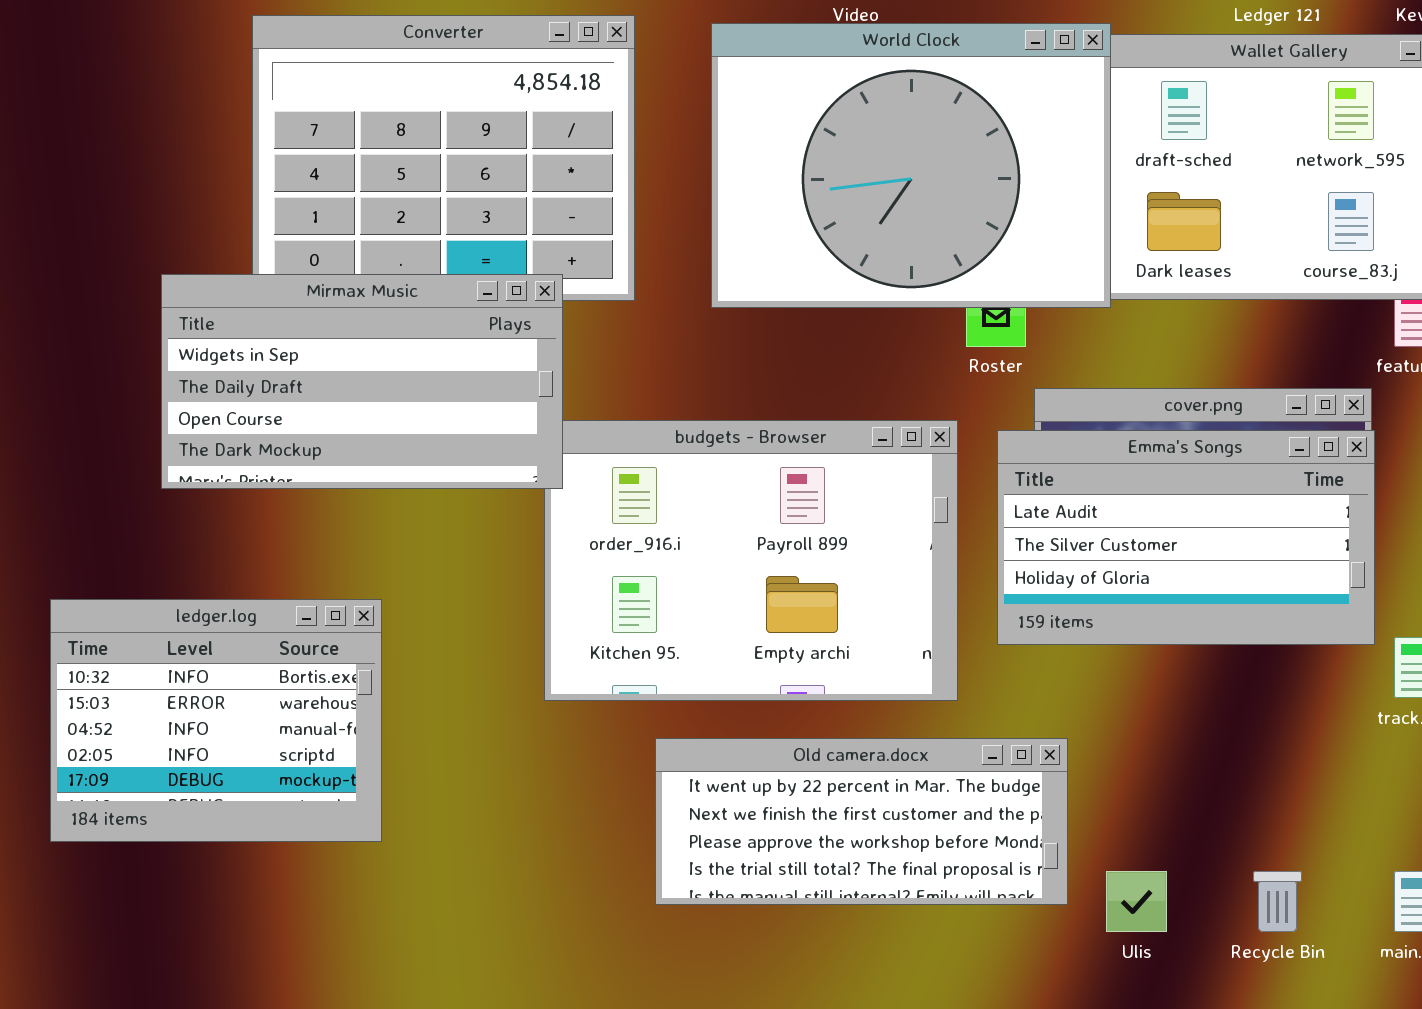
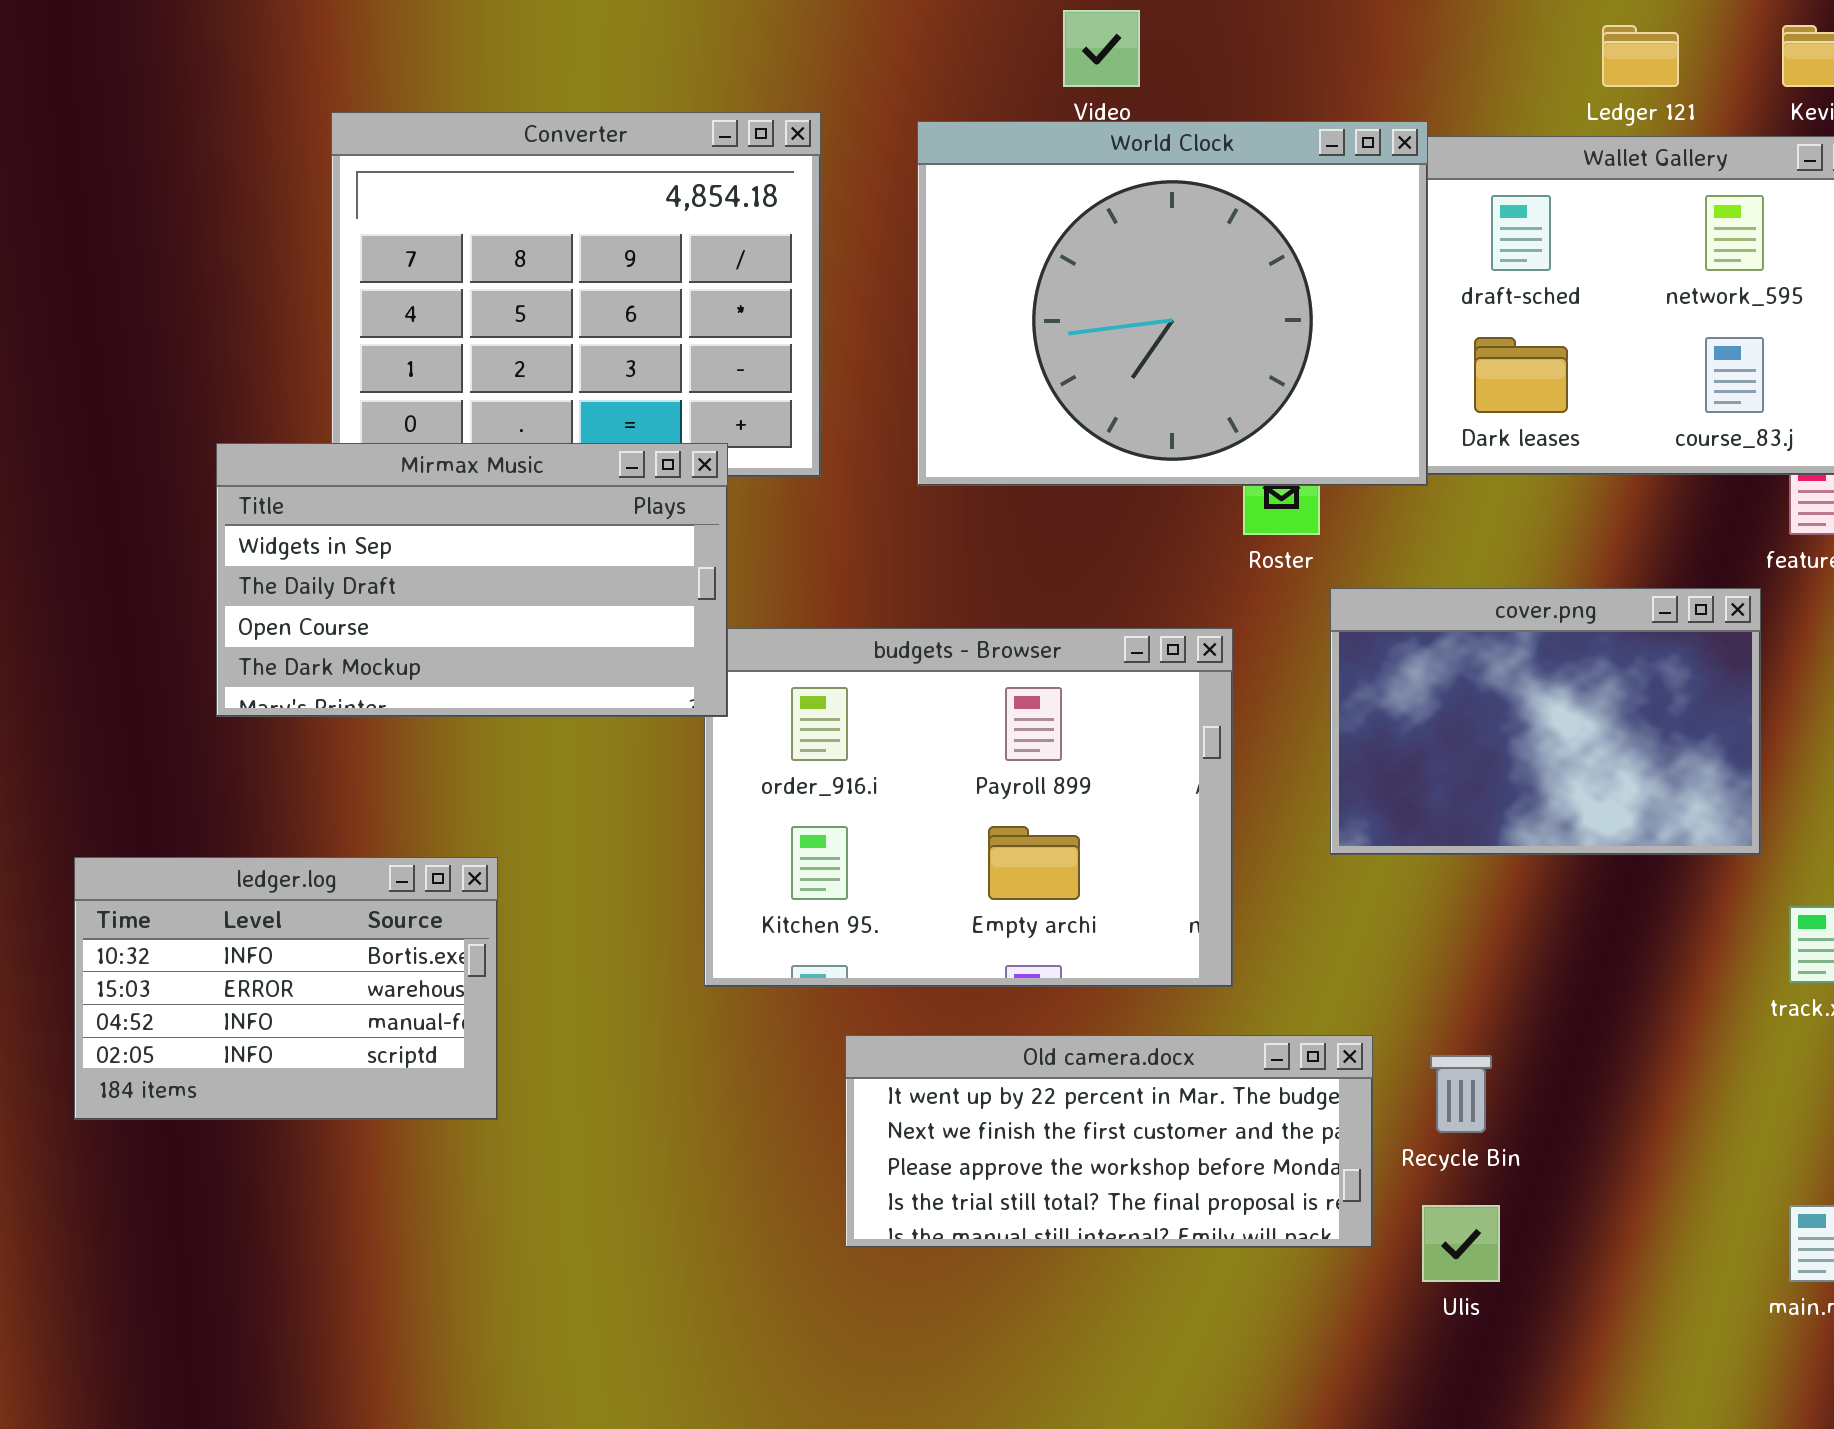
Emma's Songs: [997,430,1375,645] -> none, closed
ledger.log: [50,599,382,842] -> [74,857,498,1120], resized
Recycle Bin: [1253,871,1302,932] -> [1430,1055,1492,1133], moved

